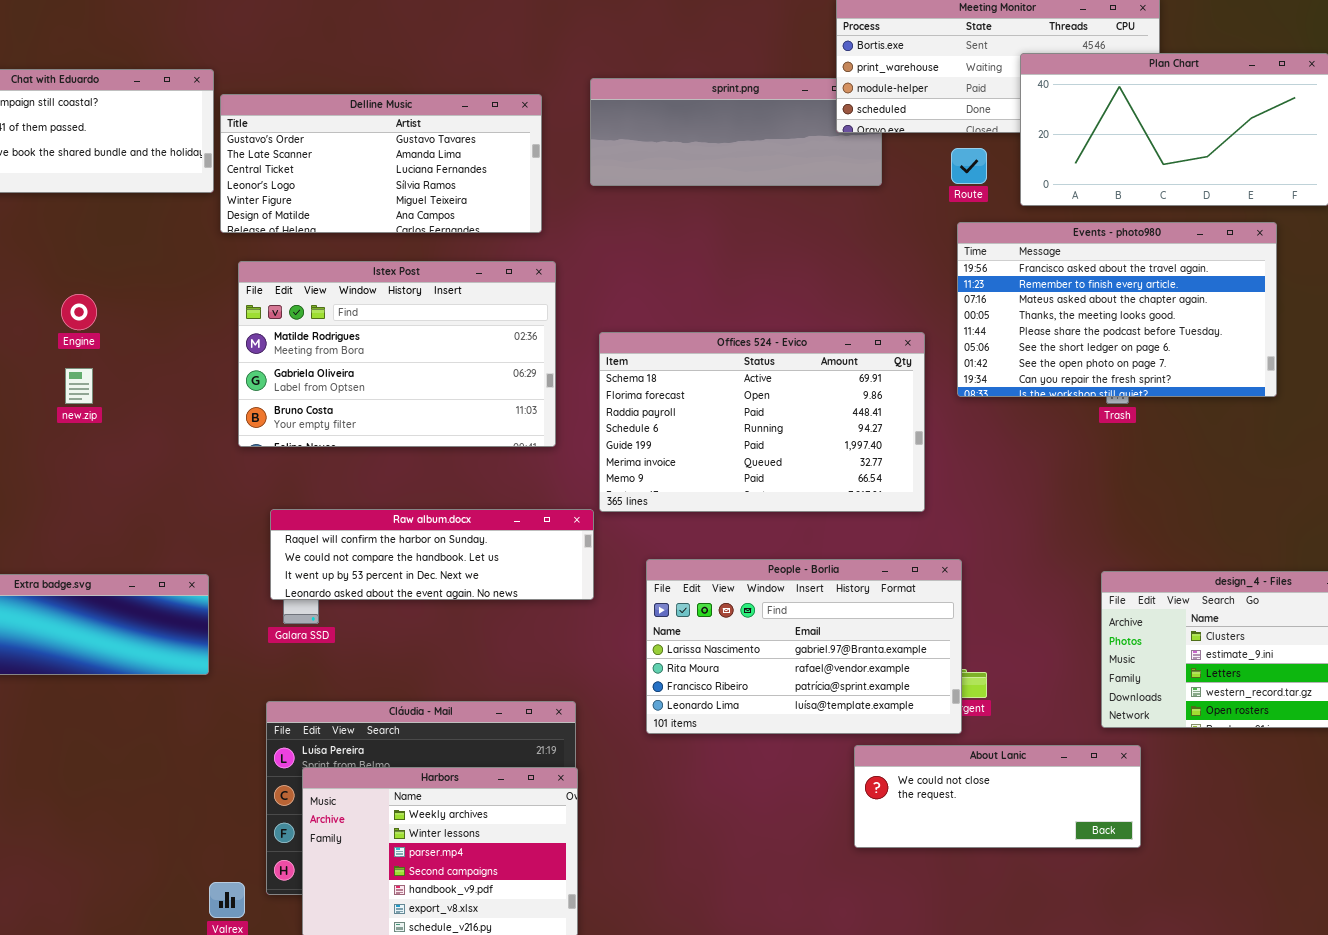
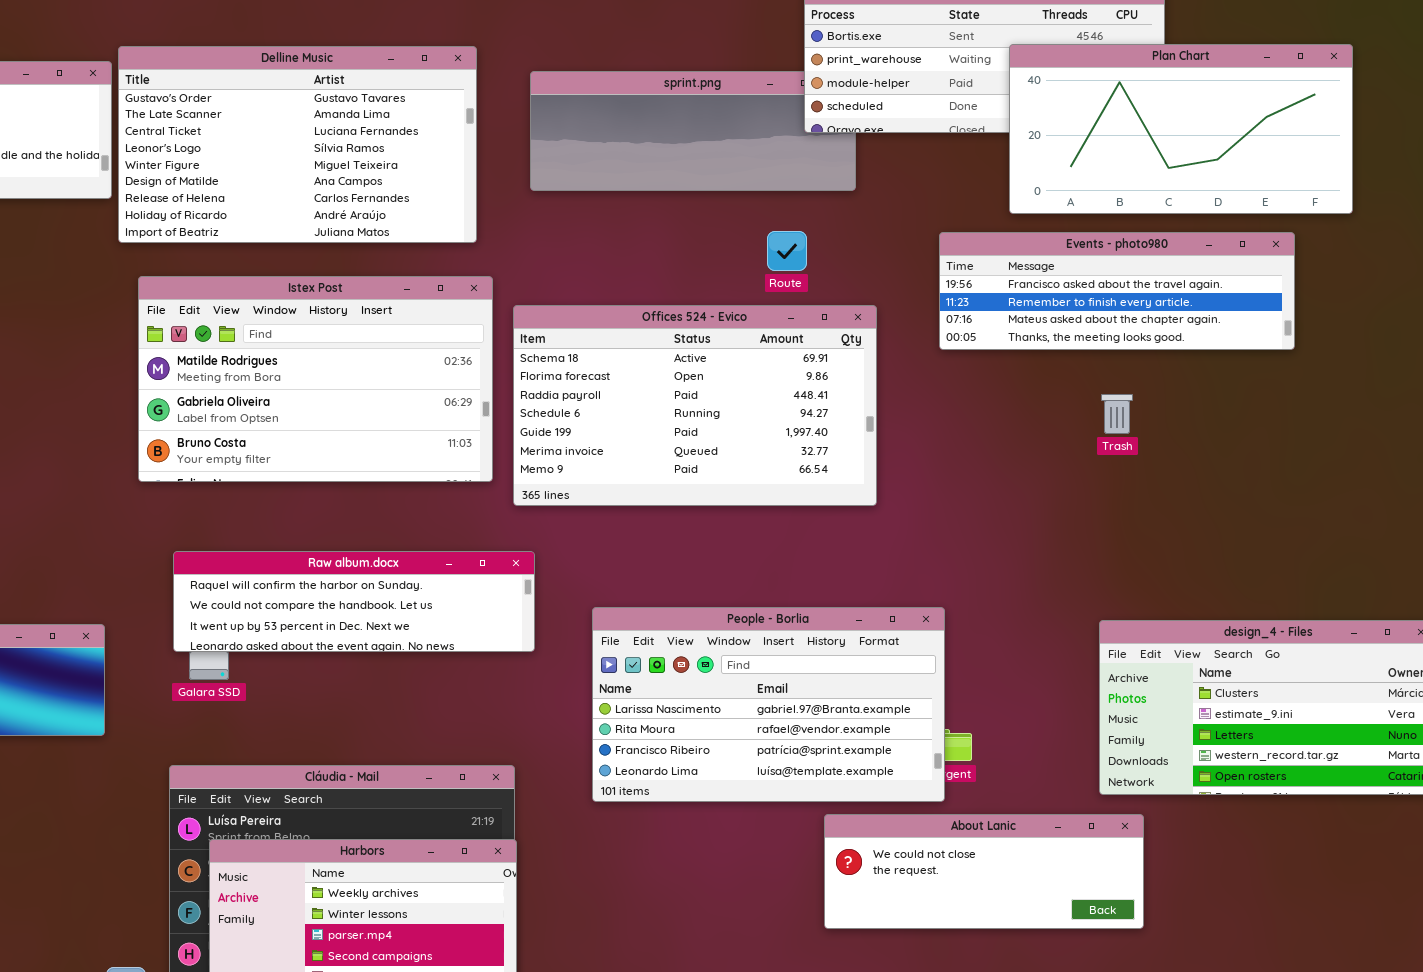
Delline Music: [220,94,542,233] -> [118,46,477,243], resized
Route: [951,148,987,184] -> [767,231,807,271], moved
Events - photo980: [957,222,1277,397] -> [939,232,1295,350], resized
Offices 524 - Evico: [599,332,925,512] -> [513,305,877,506], moved

